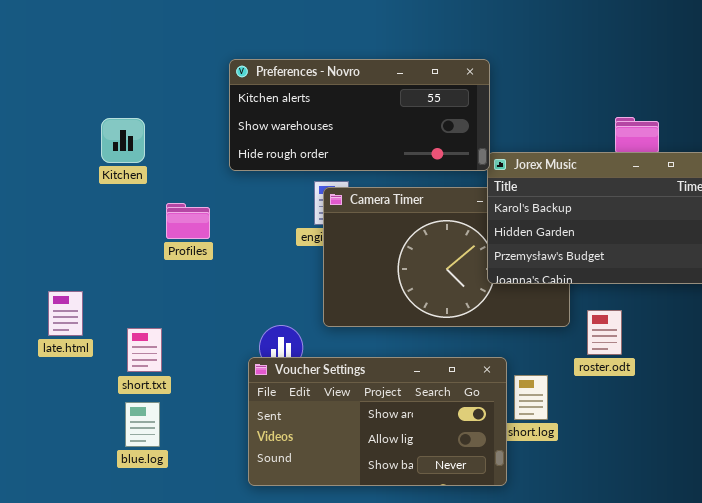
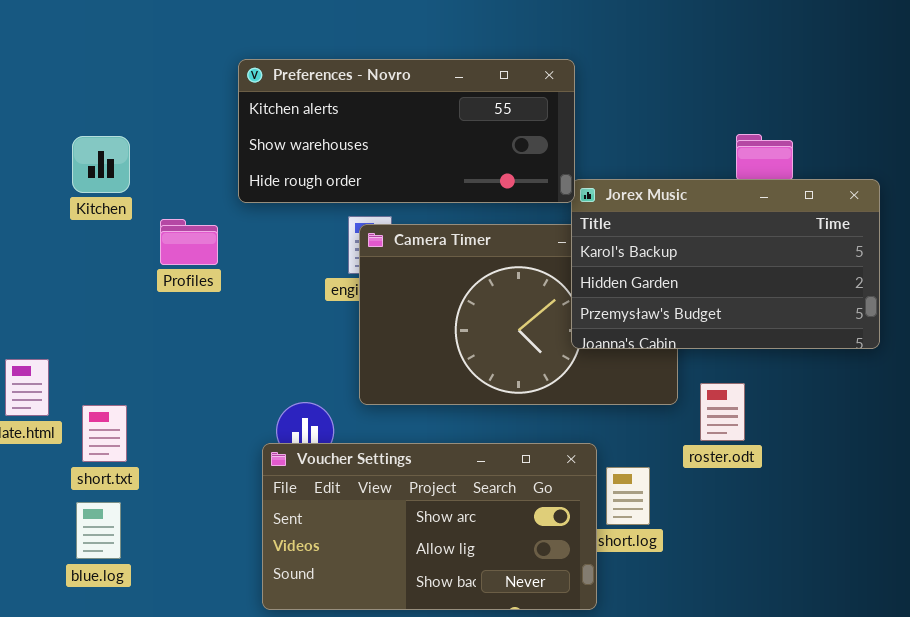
Profiles: [166,203,210,239] -> [160,219,218,265], moved
short.txt: [127,328,162,372] -> [82,405,127,462], moved
blue.log: [125,402,160,447] -> [76,502,121,559], moved

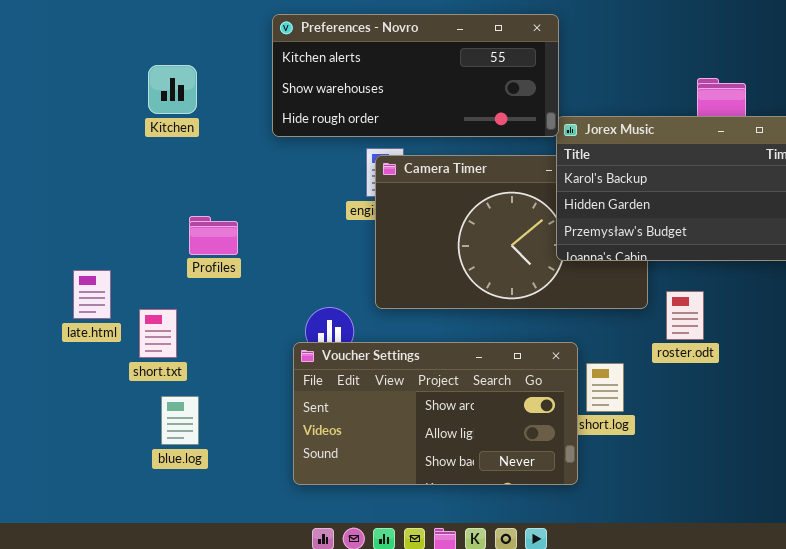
Kitchen: [72,136,130,193] -> [148,65,197,114], moved
Profiles: [160,219,218,265] -> [189,216,238,255], moved
blue.log: [76,502,121,559] -> [161,396,199,445], moved

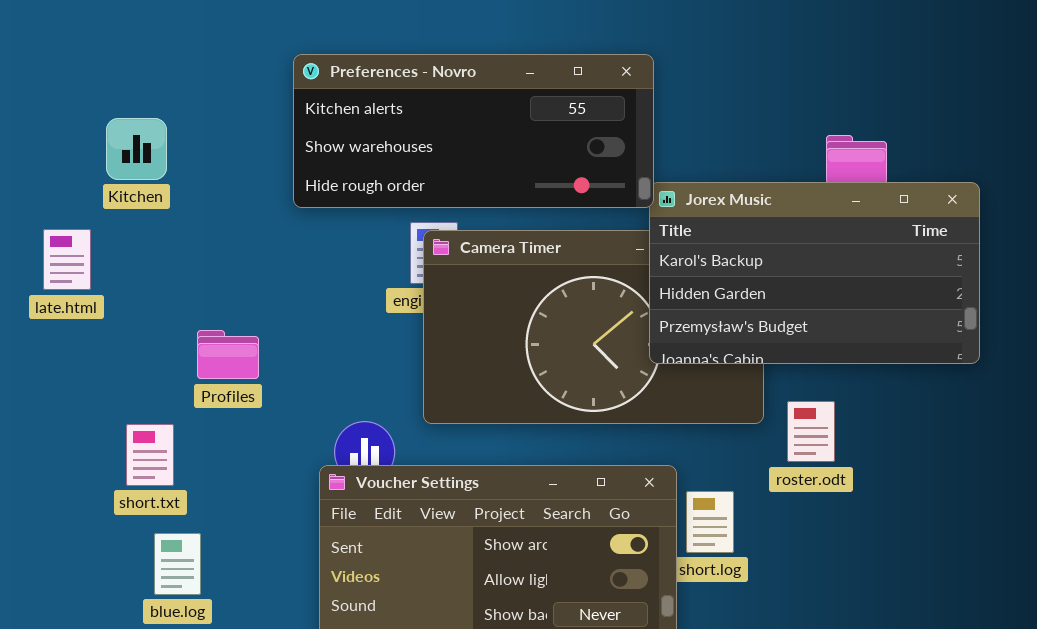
Kitchen: [148,65,197,114] -> [106,118,167,180], moved
Profiles: [189,216,238,255] -> [197,330,259,379], moved
late.html: [73,270,111,319] -> [43,229,91,290], moved

